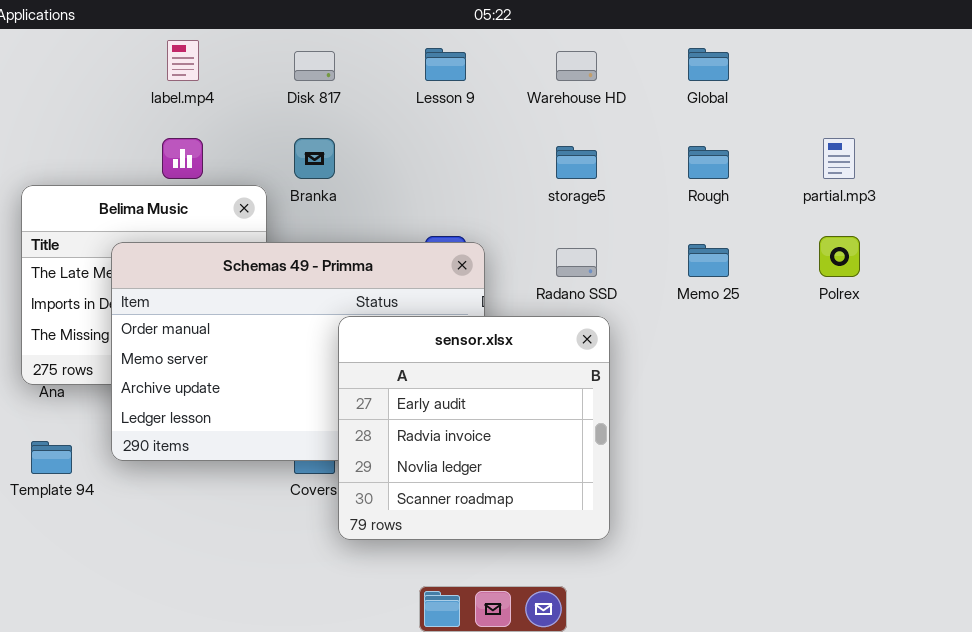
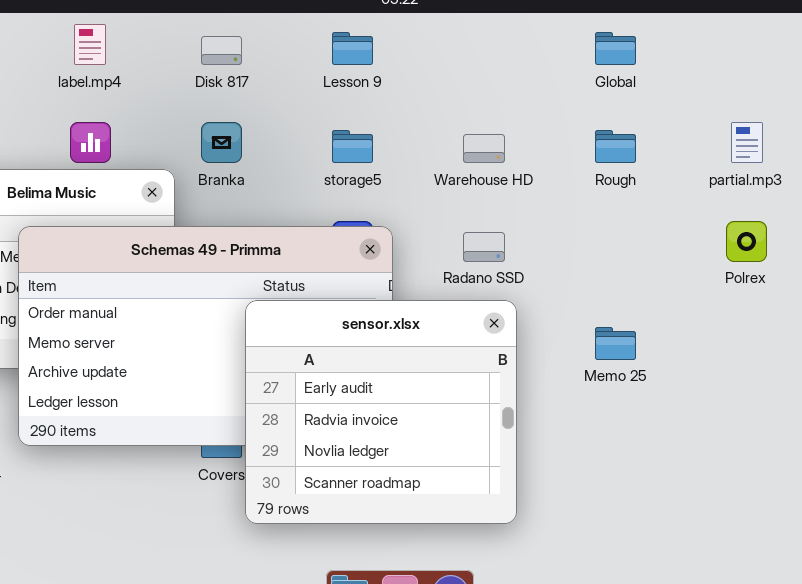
Warehouse HD: [556,51,597,81] -> [463,134,505,163], moved
storage5: [556,146,597,179] -> [332,130,373,163], moved
Memo 25: [688,244,729,277] -> [595,327,636,360], moved

